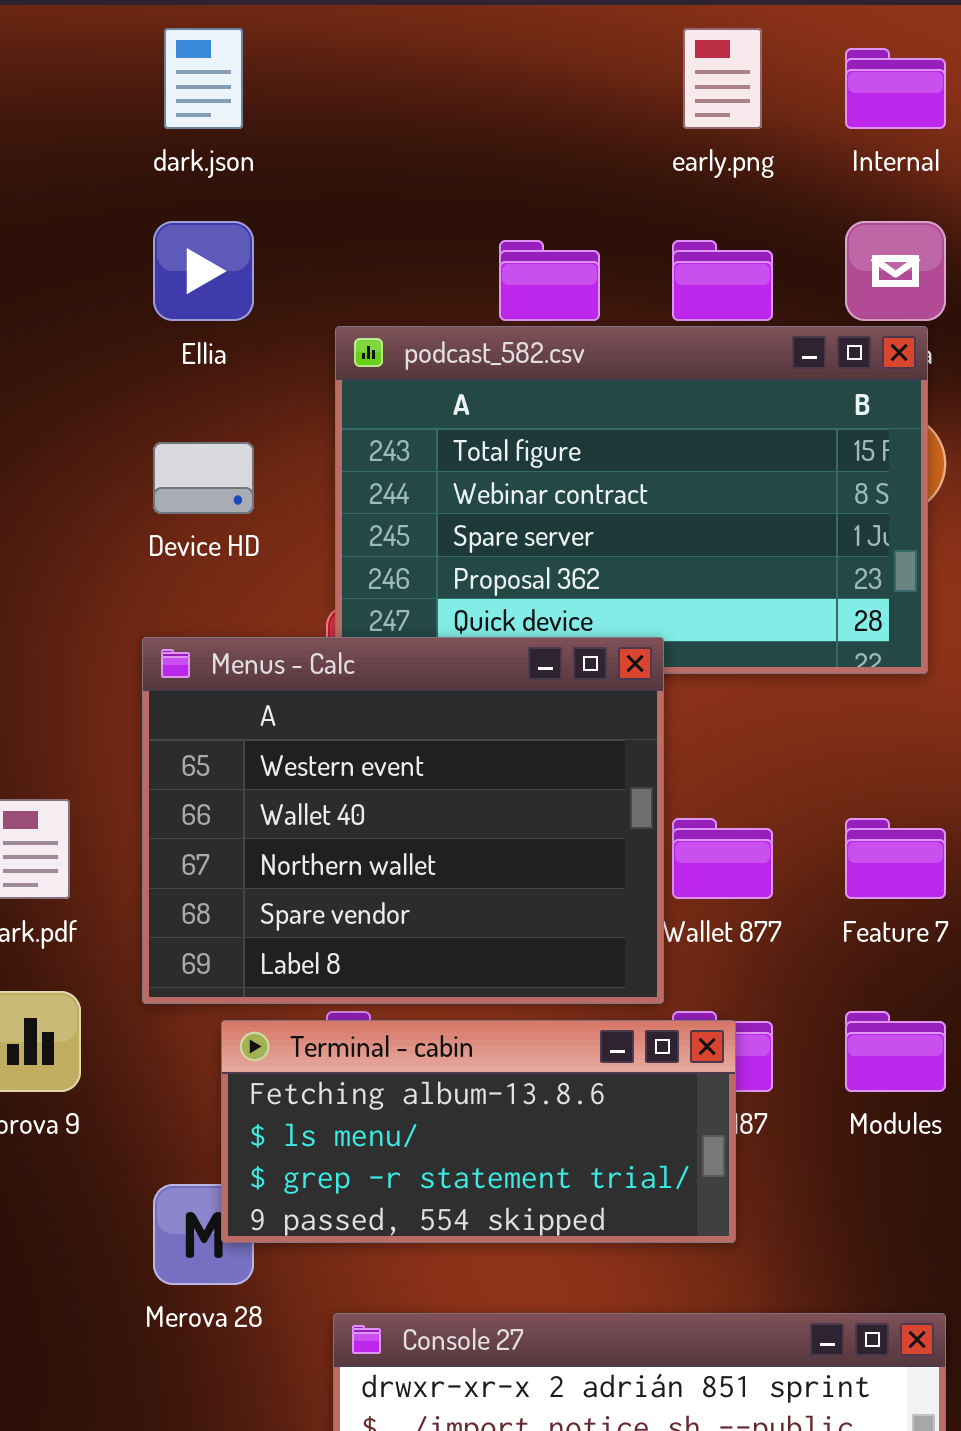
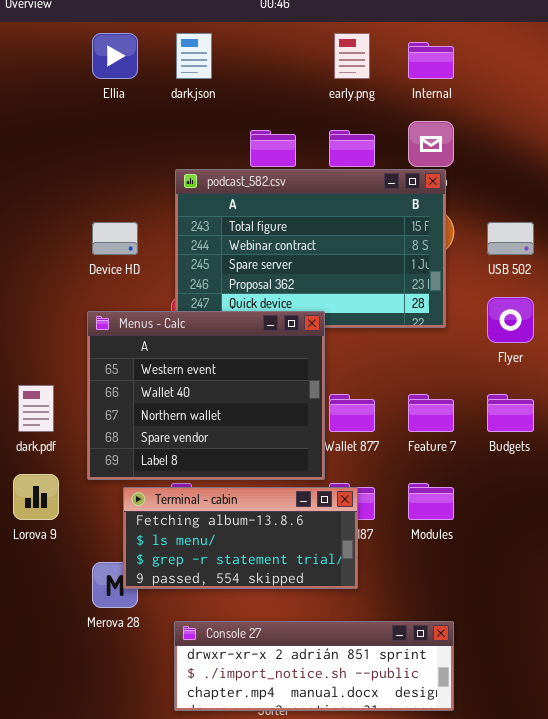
dark.json: [164,28,243,129] -> [176,33,212,79], moved
Ellia: [153,221,254,321] -> [92,33,138,79], moved

